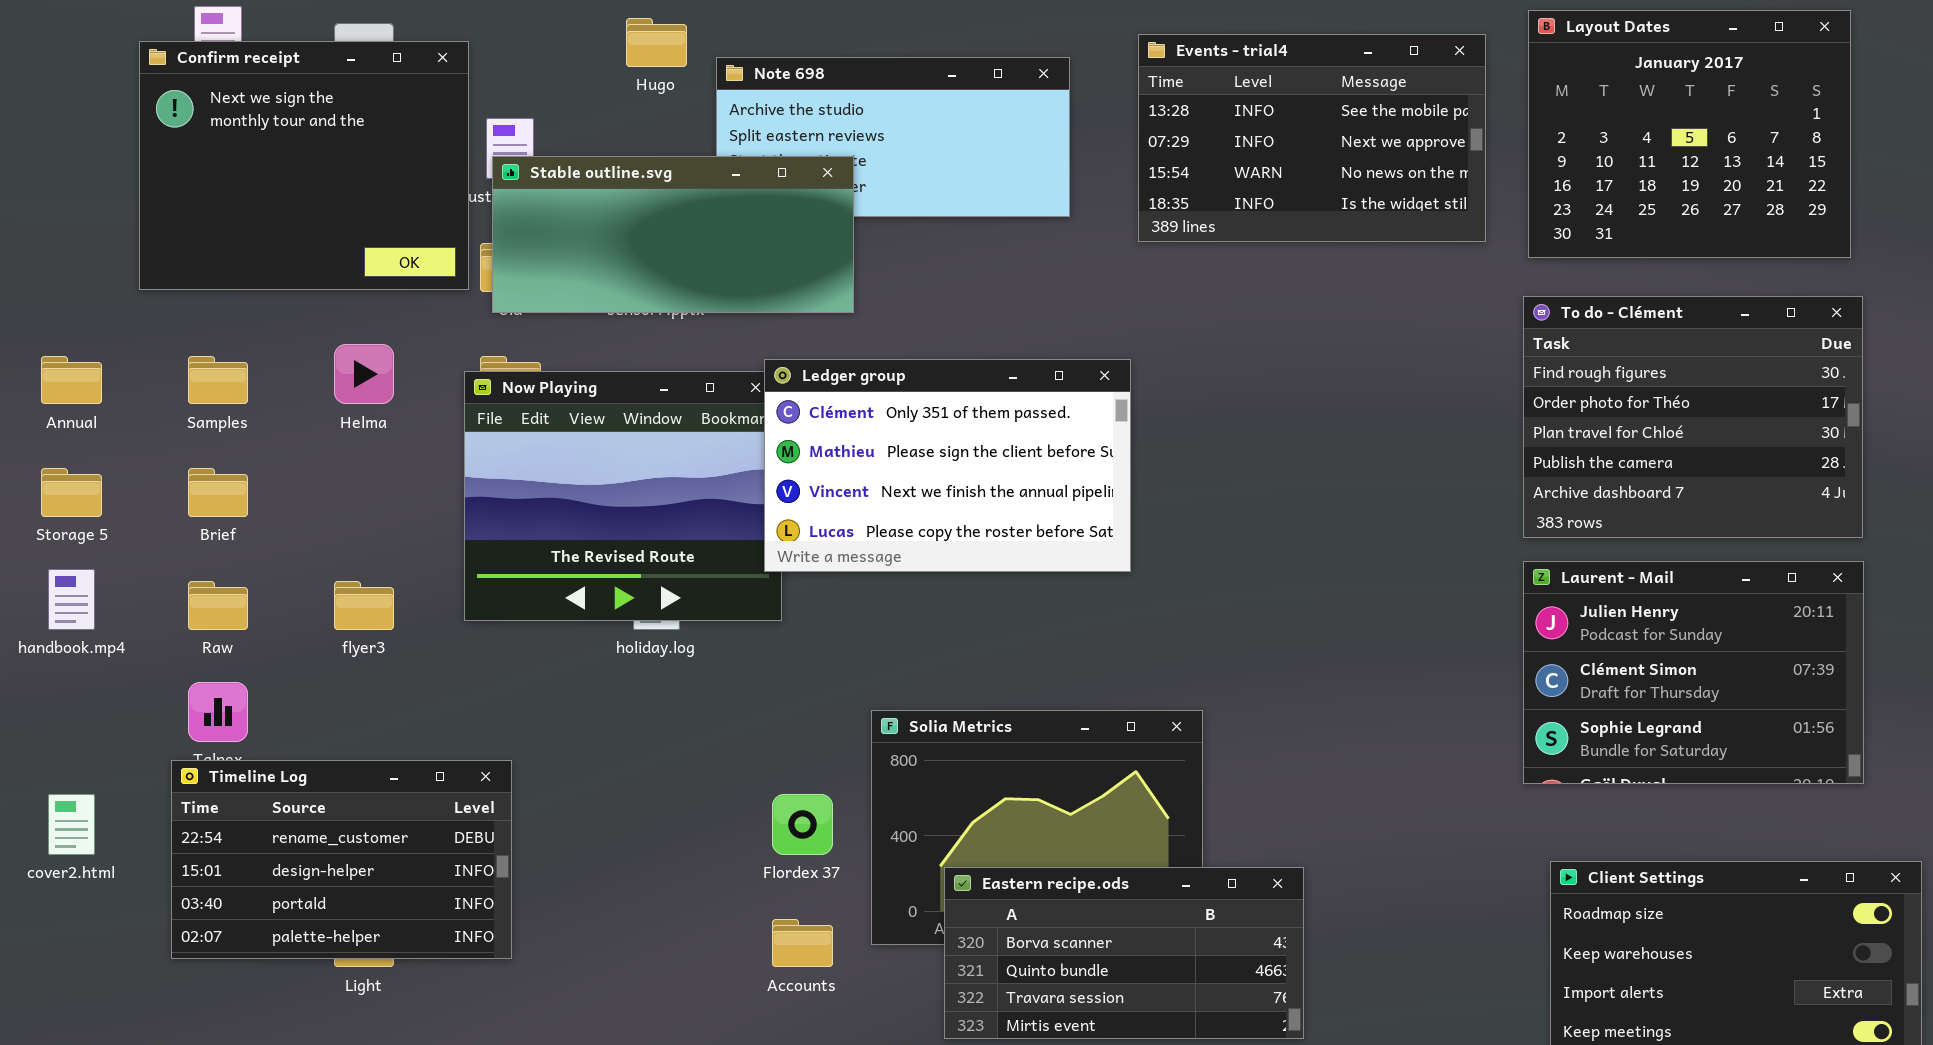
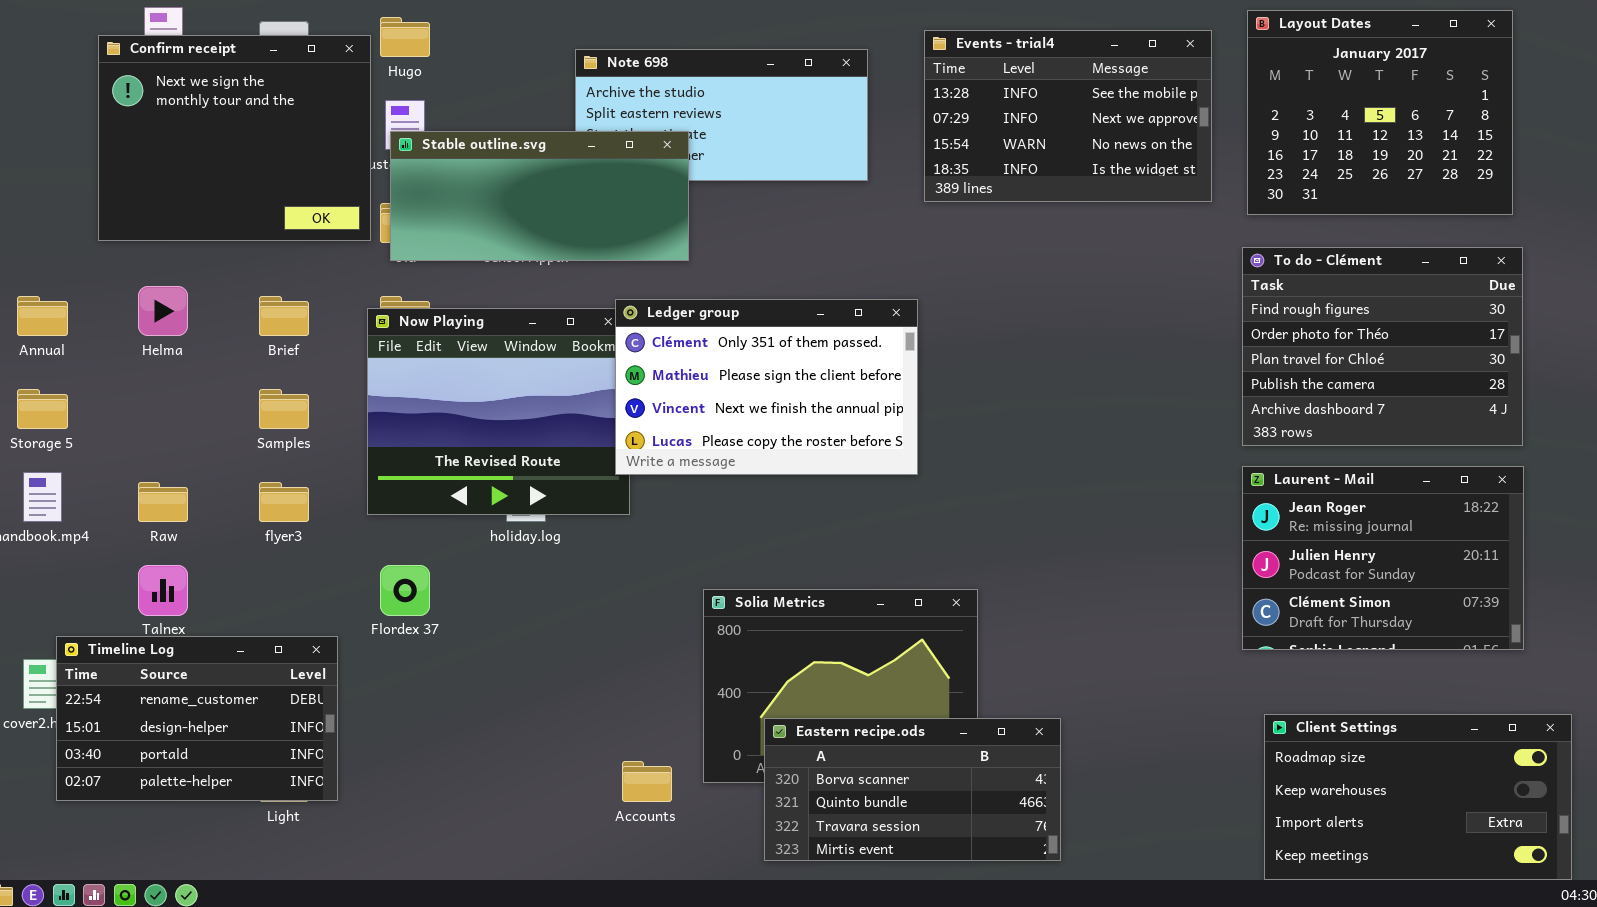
Hugo: [626,18,687,67] -> [380,17,430,57], moved
Helma: [334,344,394,404] -> [138,286,188,336], moved
Samples: [188,356,248,404] -> [259,389,309,429], moved
Brief: [188,468,248,517] -> [259,296,309,336], moved
Laurent - Mail: [1523,561,1864,784] -> [1242,466,1524,650], scrolled up 1 row
Timeline Log: [171,760,512,959] -> [56,636,338,801], moved
Flordex 37: [772,794,833,855] -> [380,565,430,616], moved

